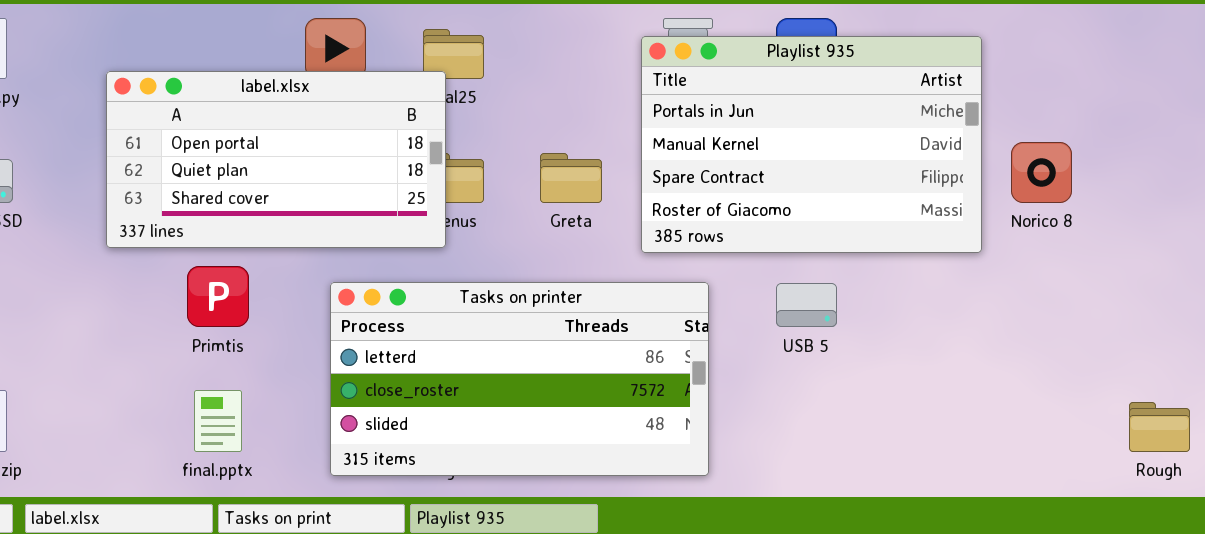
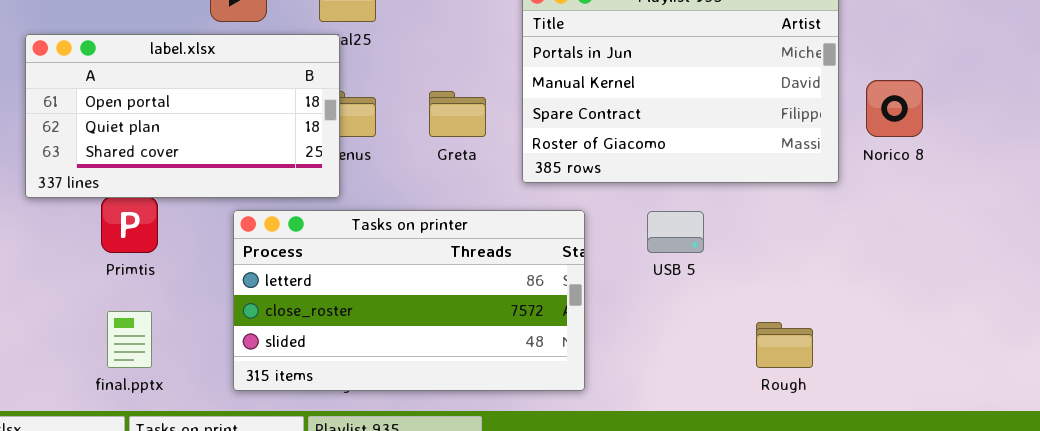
label.xlsx: [106,71,446,248] -> [25,34,340,198], moved
Rough: [1129,402,1190,452] -> [756,322,813,368], moved

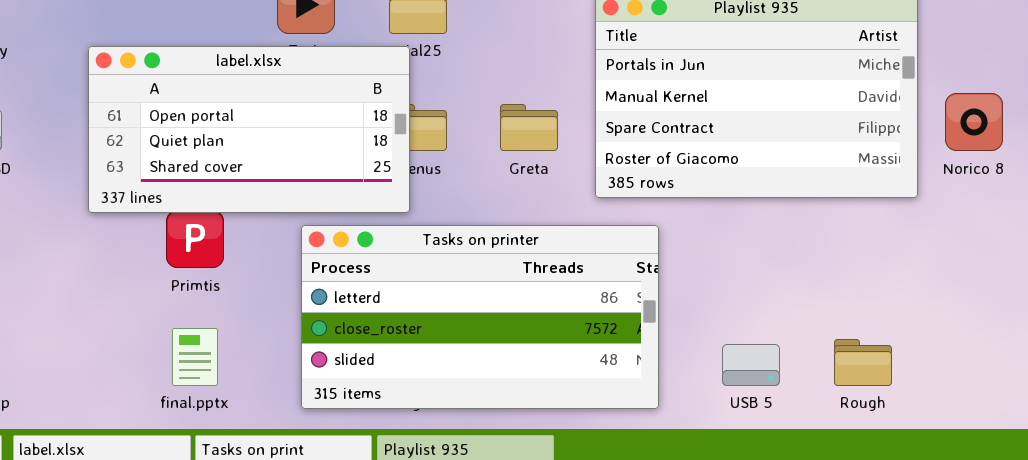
USB 5: [647,211,704,253] -> [722,344,780,386], moved

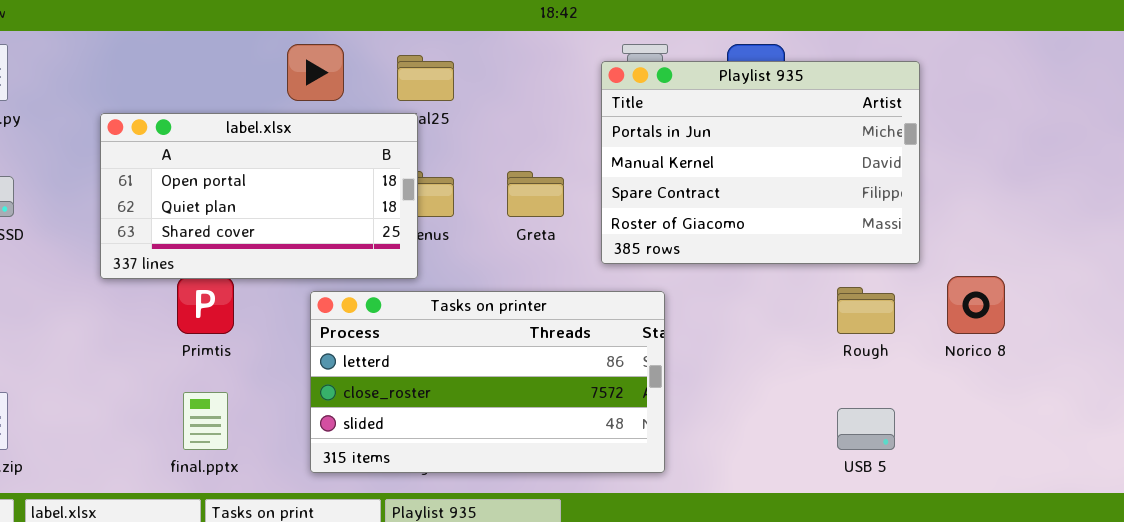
Norico 8: [945,93,1003,151] -> [947,276,1005,334], moved
Rough: [834,339,892,386] -> [837,287,895,334], moved
USB 5: [722,344,780,386] -> [837,408,895,450], moved

